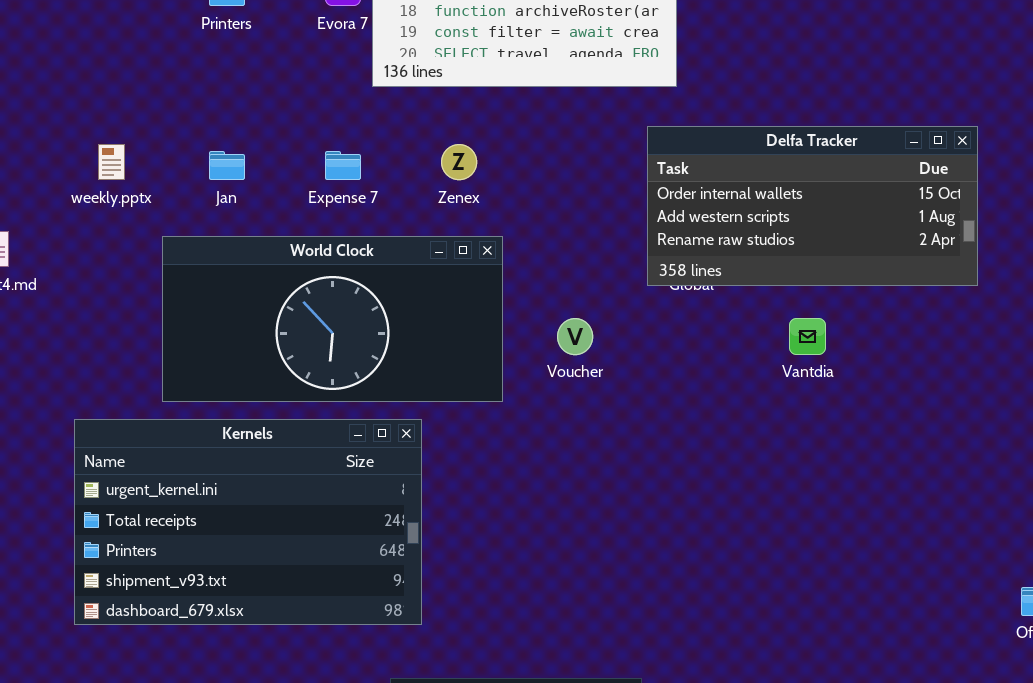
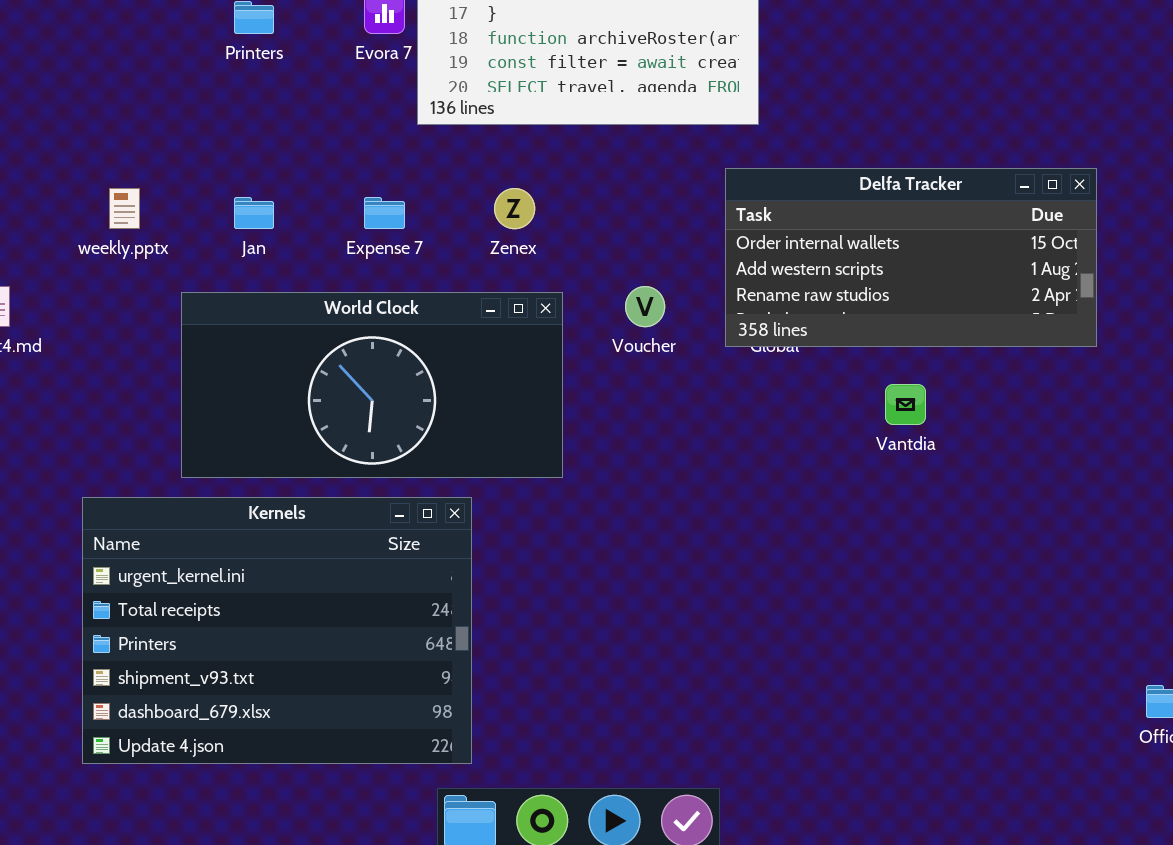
Voucher: [557,318,593,355] -> [625,286,665,327], moved
Kernels: [74,419,422,625] -> [82,497,472,764], resized

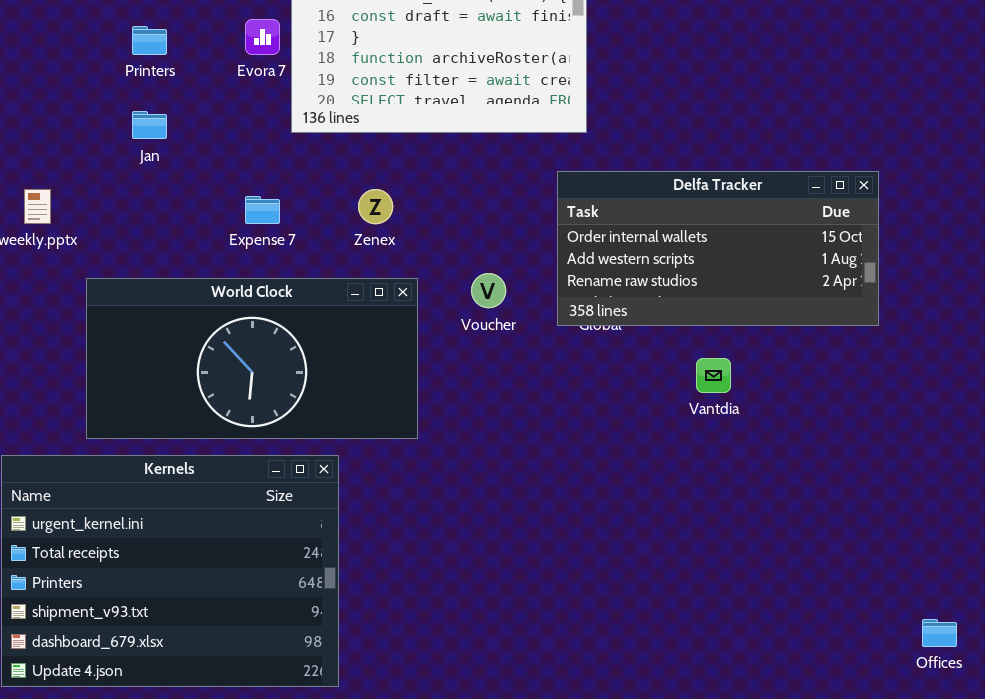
Jan: [234,197,274,229] -> [132,111,167,139], moved

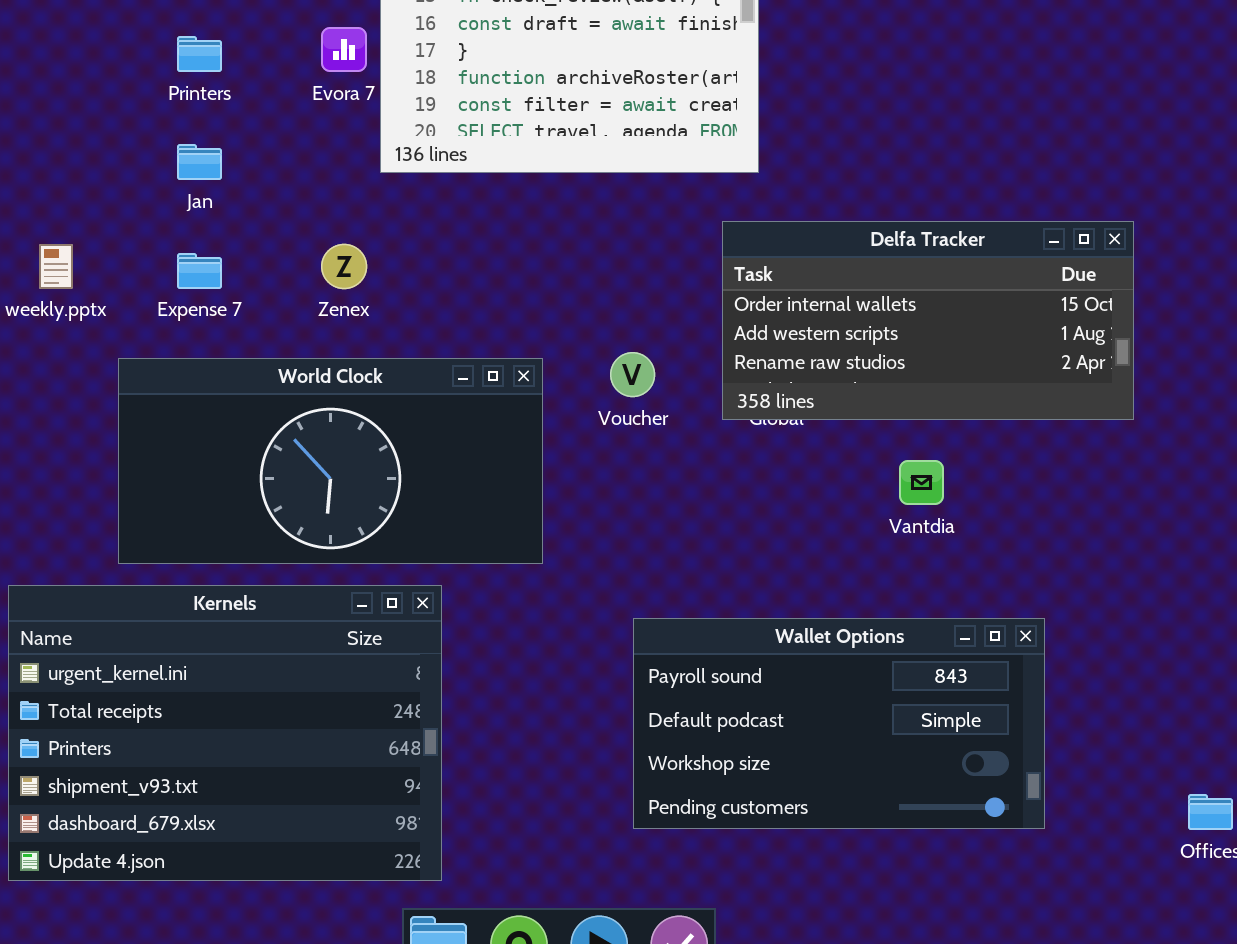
Zenex: [358,189,393,224] -> [321,244,367,289], moved
Expense 7: [245,196,280,224] -> [177,253,222,289], moved
Wallet Options: none -> [633,618,1045,829], opened

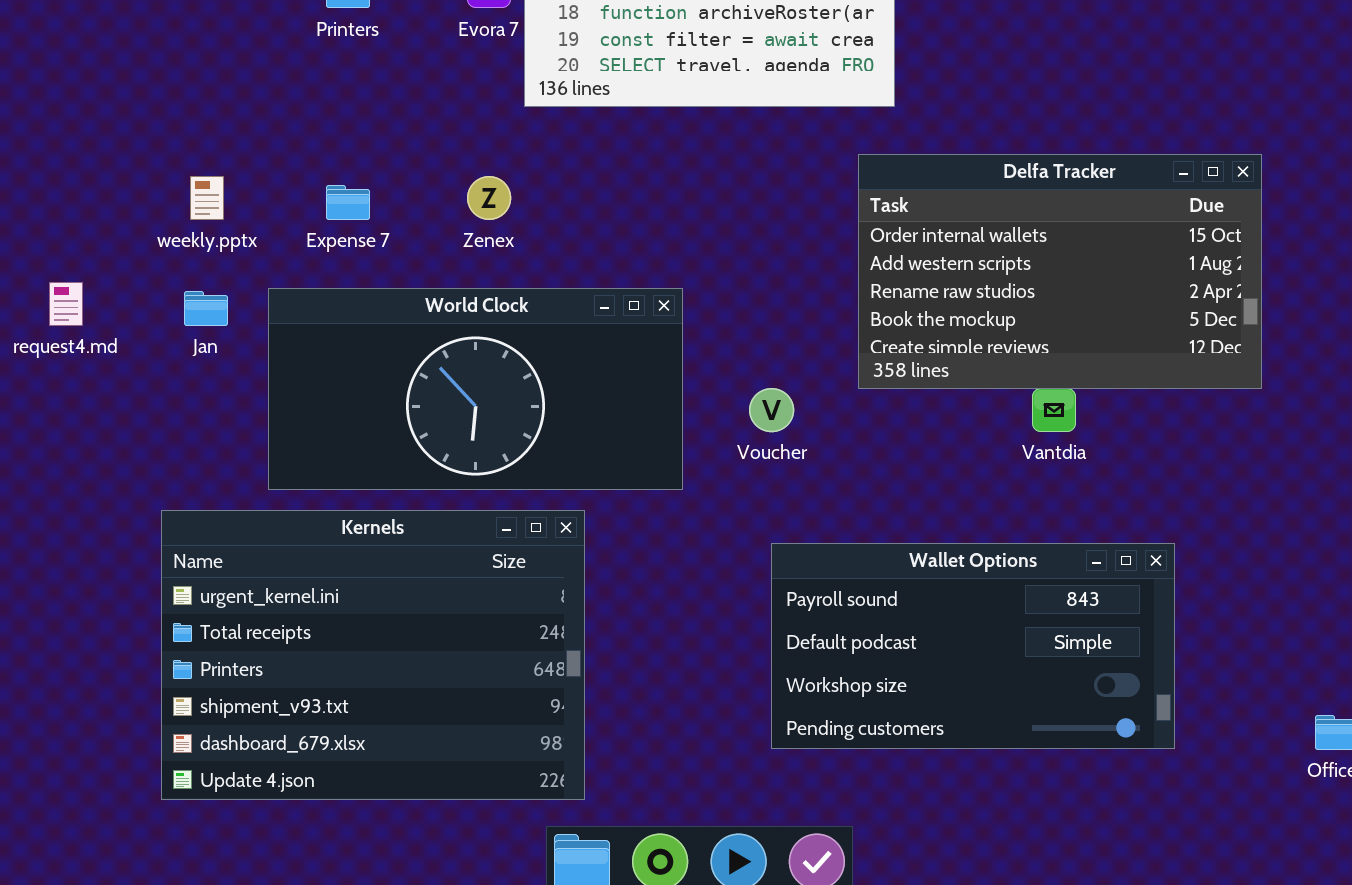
Jan: [177,144,222,180] -> [184,291,228,326], moved
Delfa Tracker: [722,221,1134,420] -> [858,154,1262,389], resized
Voucher: [610,352,655,397] -> [749,388,794,432], moved

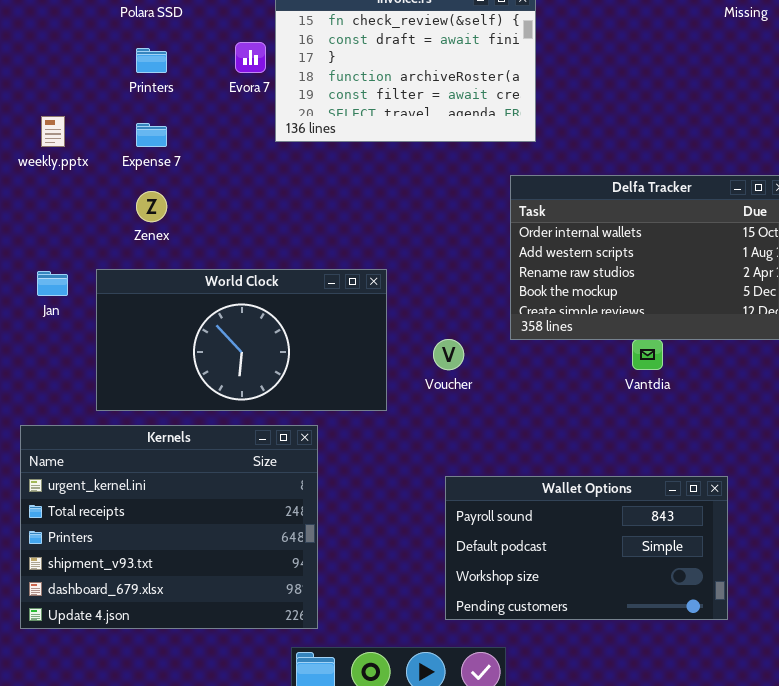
weekly.pptx: [190,176,224,220] -> [41,116,65,147], moved
Zenex: [467,176,511,220] -> [136,191,167,222], moved
Expense 7: [326,185,370,220] -> [136,123,167,147], moved
Wallet Options: [771,543,1175,749] -> [445,476,728,620], moved

